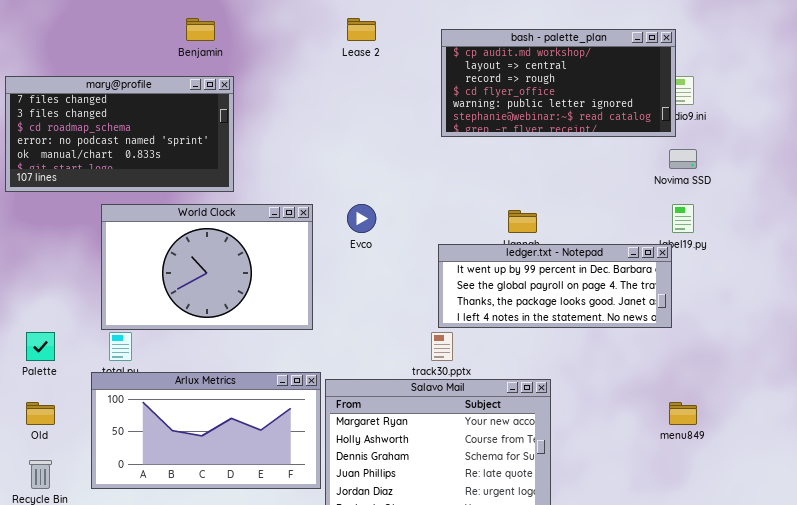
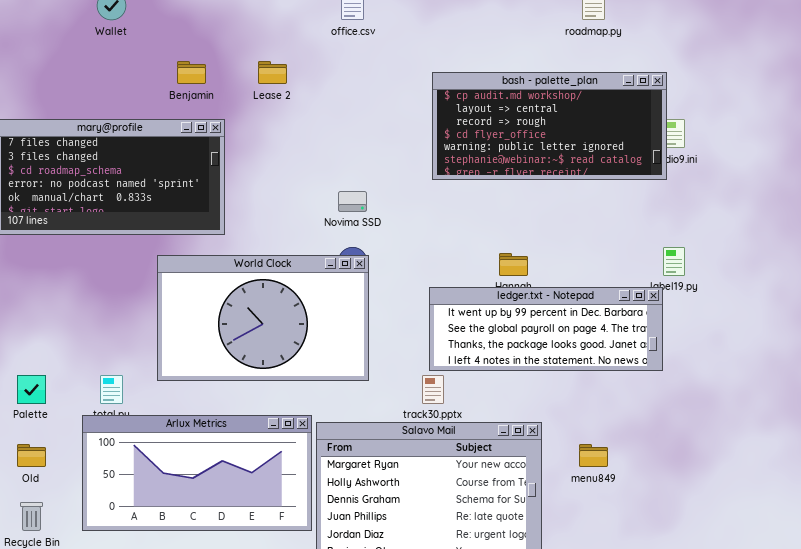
Lease 2: [347,18,376,41] -> [258,61,287,84], moved
Novima SSD: [669,149,697,169] -> [338,191,367,212], moved
World Clock: [101,204,313,330] -> [157,255,369,381], moved
menu849: [669,402,697,425] -> [579,444,608,467], moved

